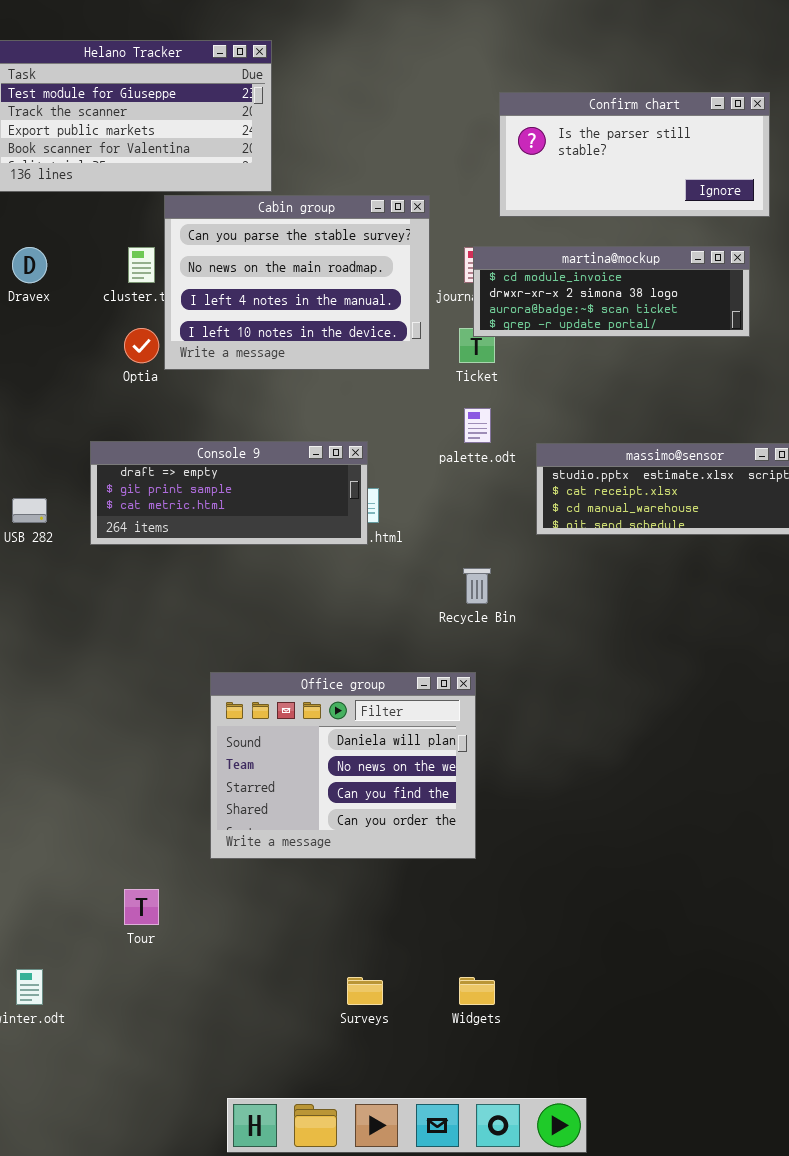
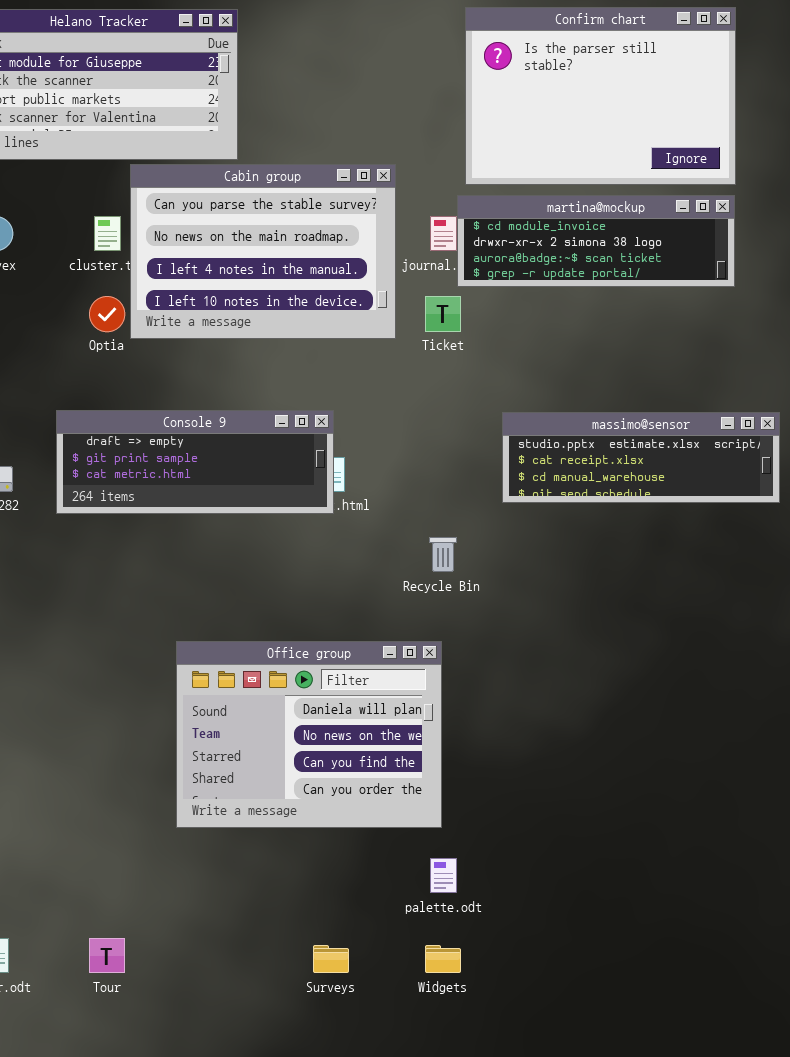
Confirm chart: [499,92,770,217] -> [465,7,736,185], resized
martina@mockup: [473,246,750,337] -> [457,195,735,287], moved
palette.odt: [464,408,491,443] -> [430,858,457,893], moved
Tour: [124,889,159,925] -> [89,938,125,973], moved

